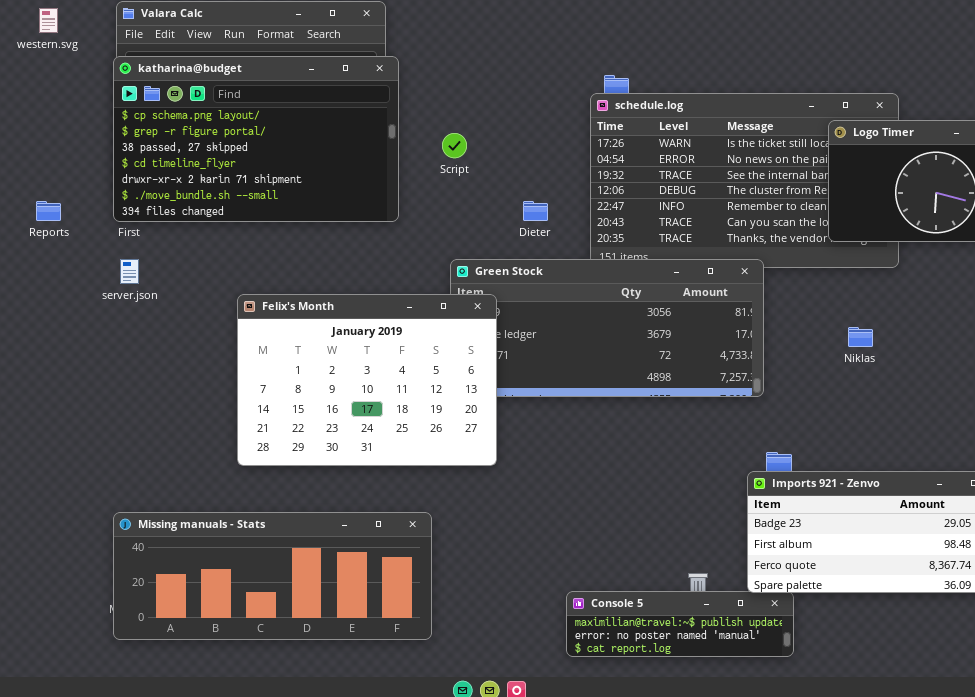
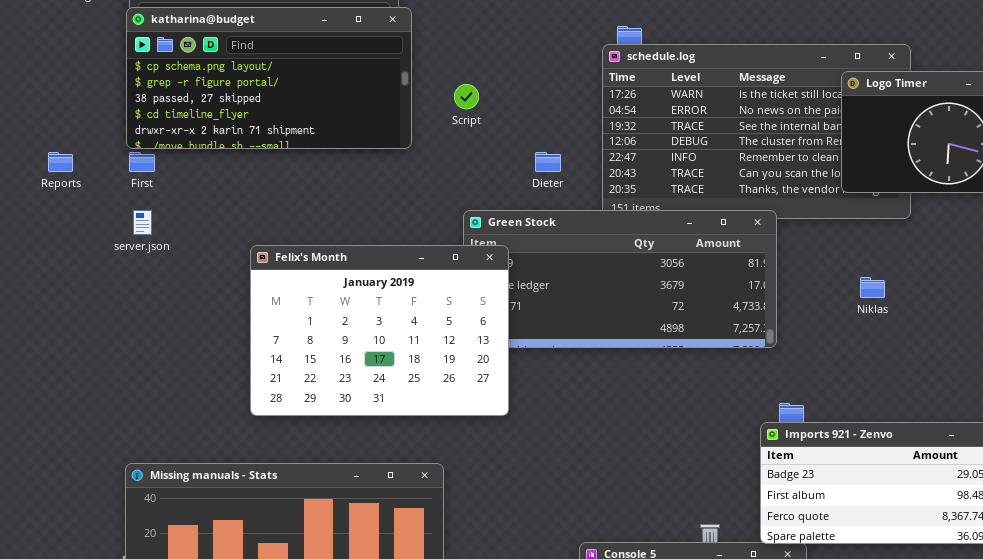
katharina@budget: [113,56,399,222] -> [126,7,412,149], resized

